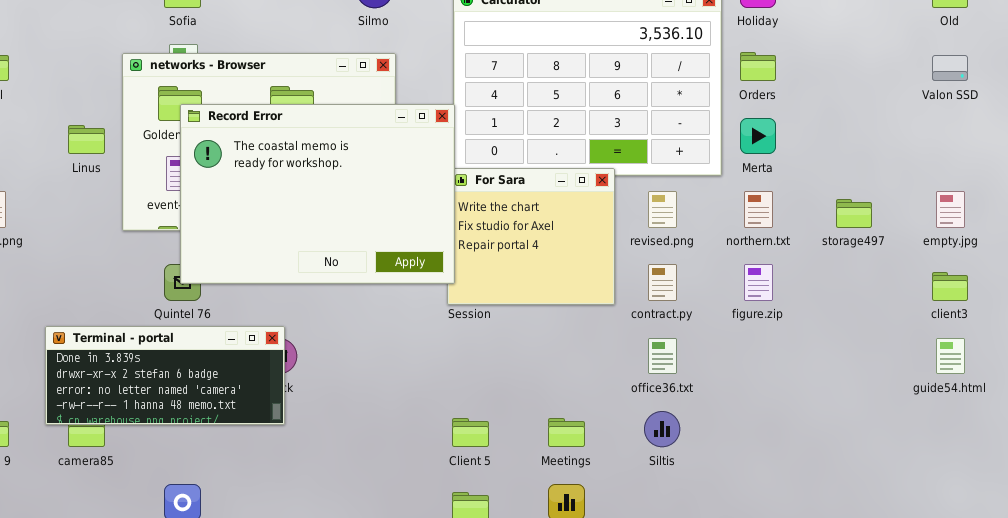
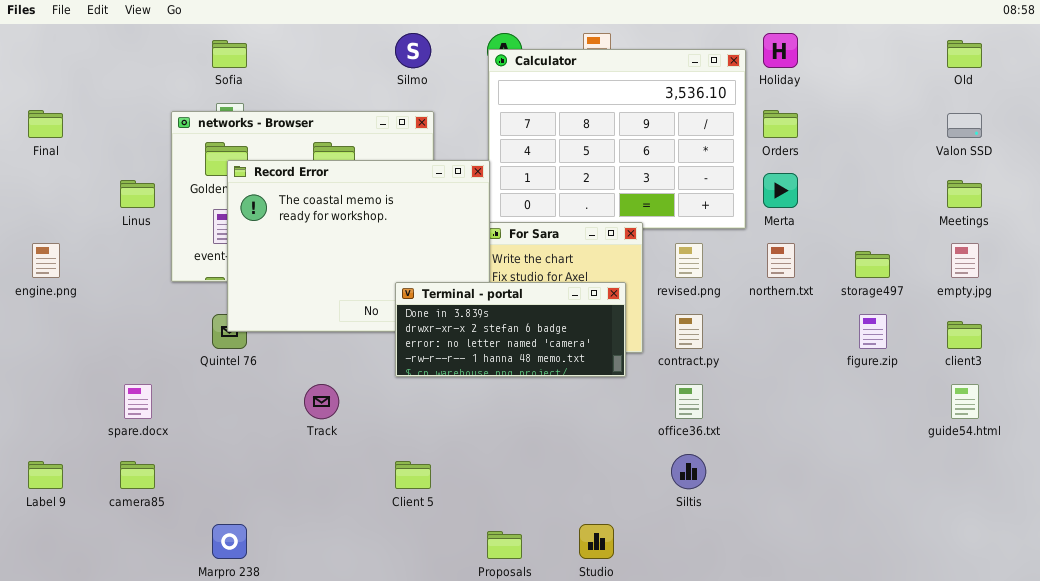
figure.zip: [744,264,773,301] -> [859,314,887,349], moved
Terminal - portal: [45,326,285,425] -> [395,282,626,377], moved
Client 5: [452,418,489,447] -> [395,461,431,489], moved
Meetings: [548,418,585,447] -> [947,180,982,208], moved

